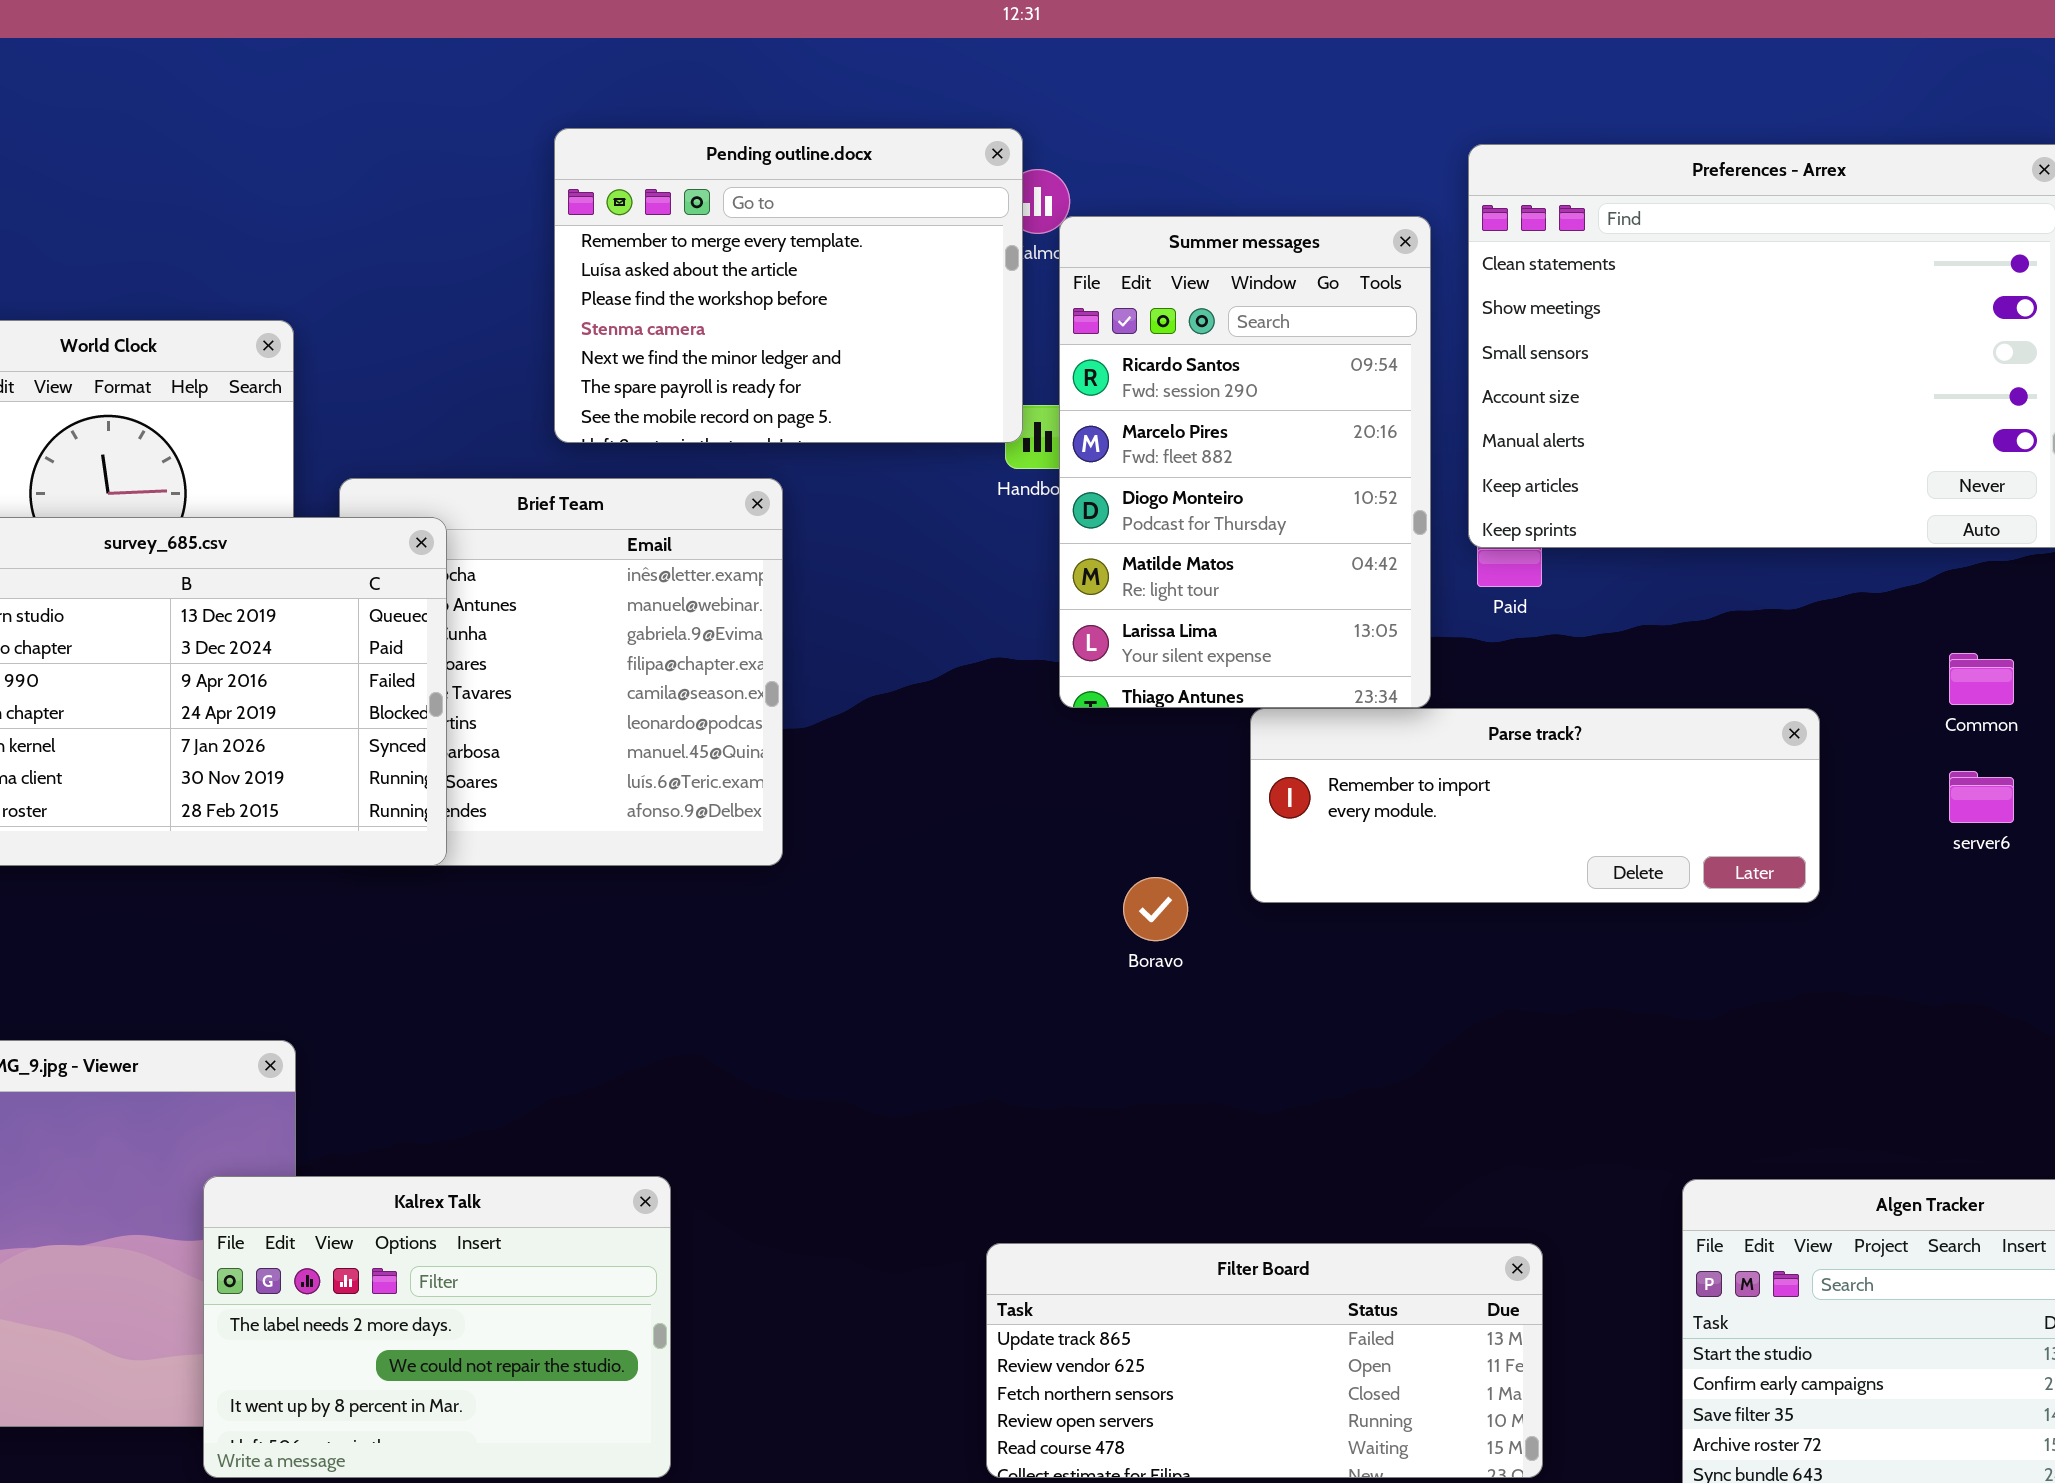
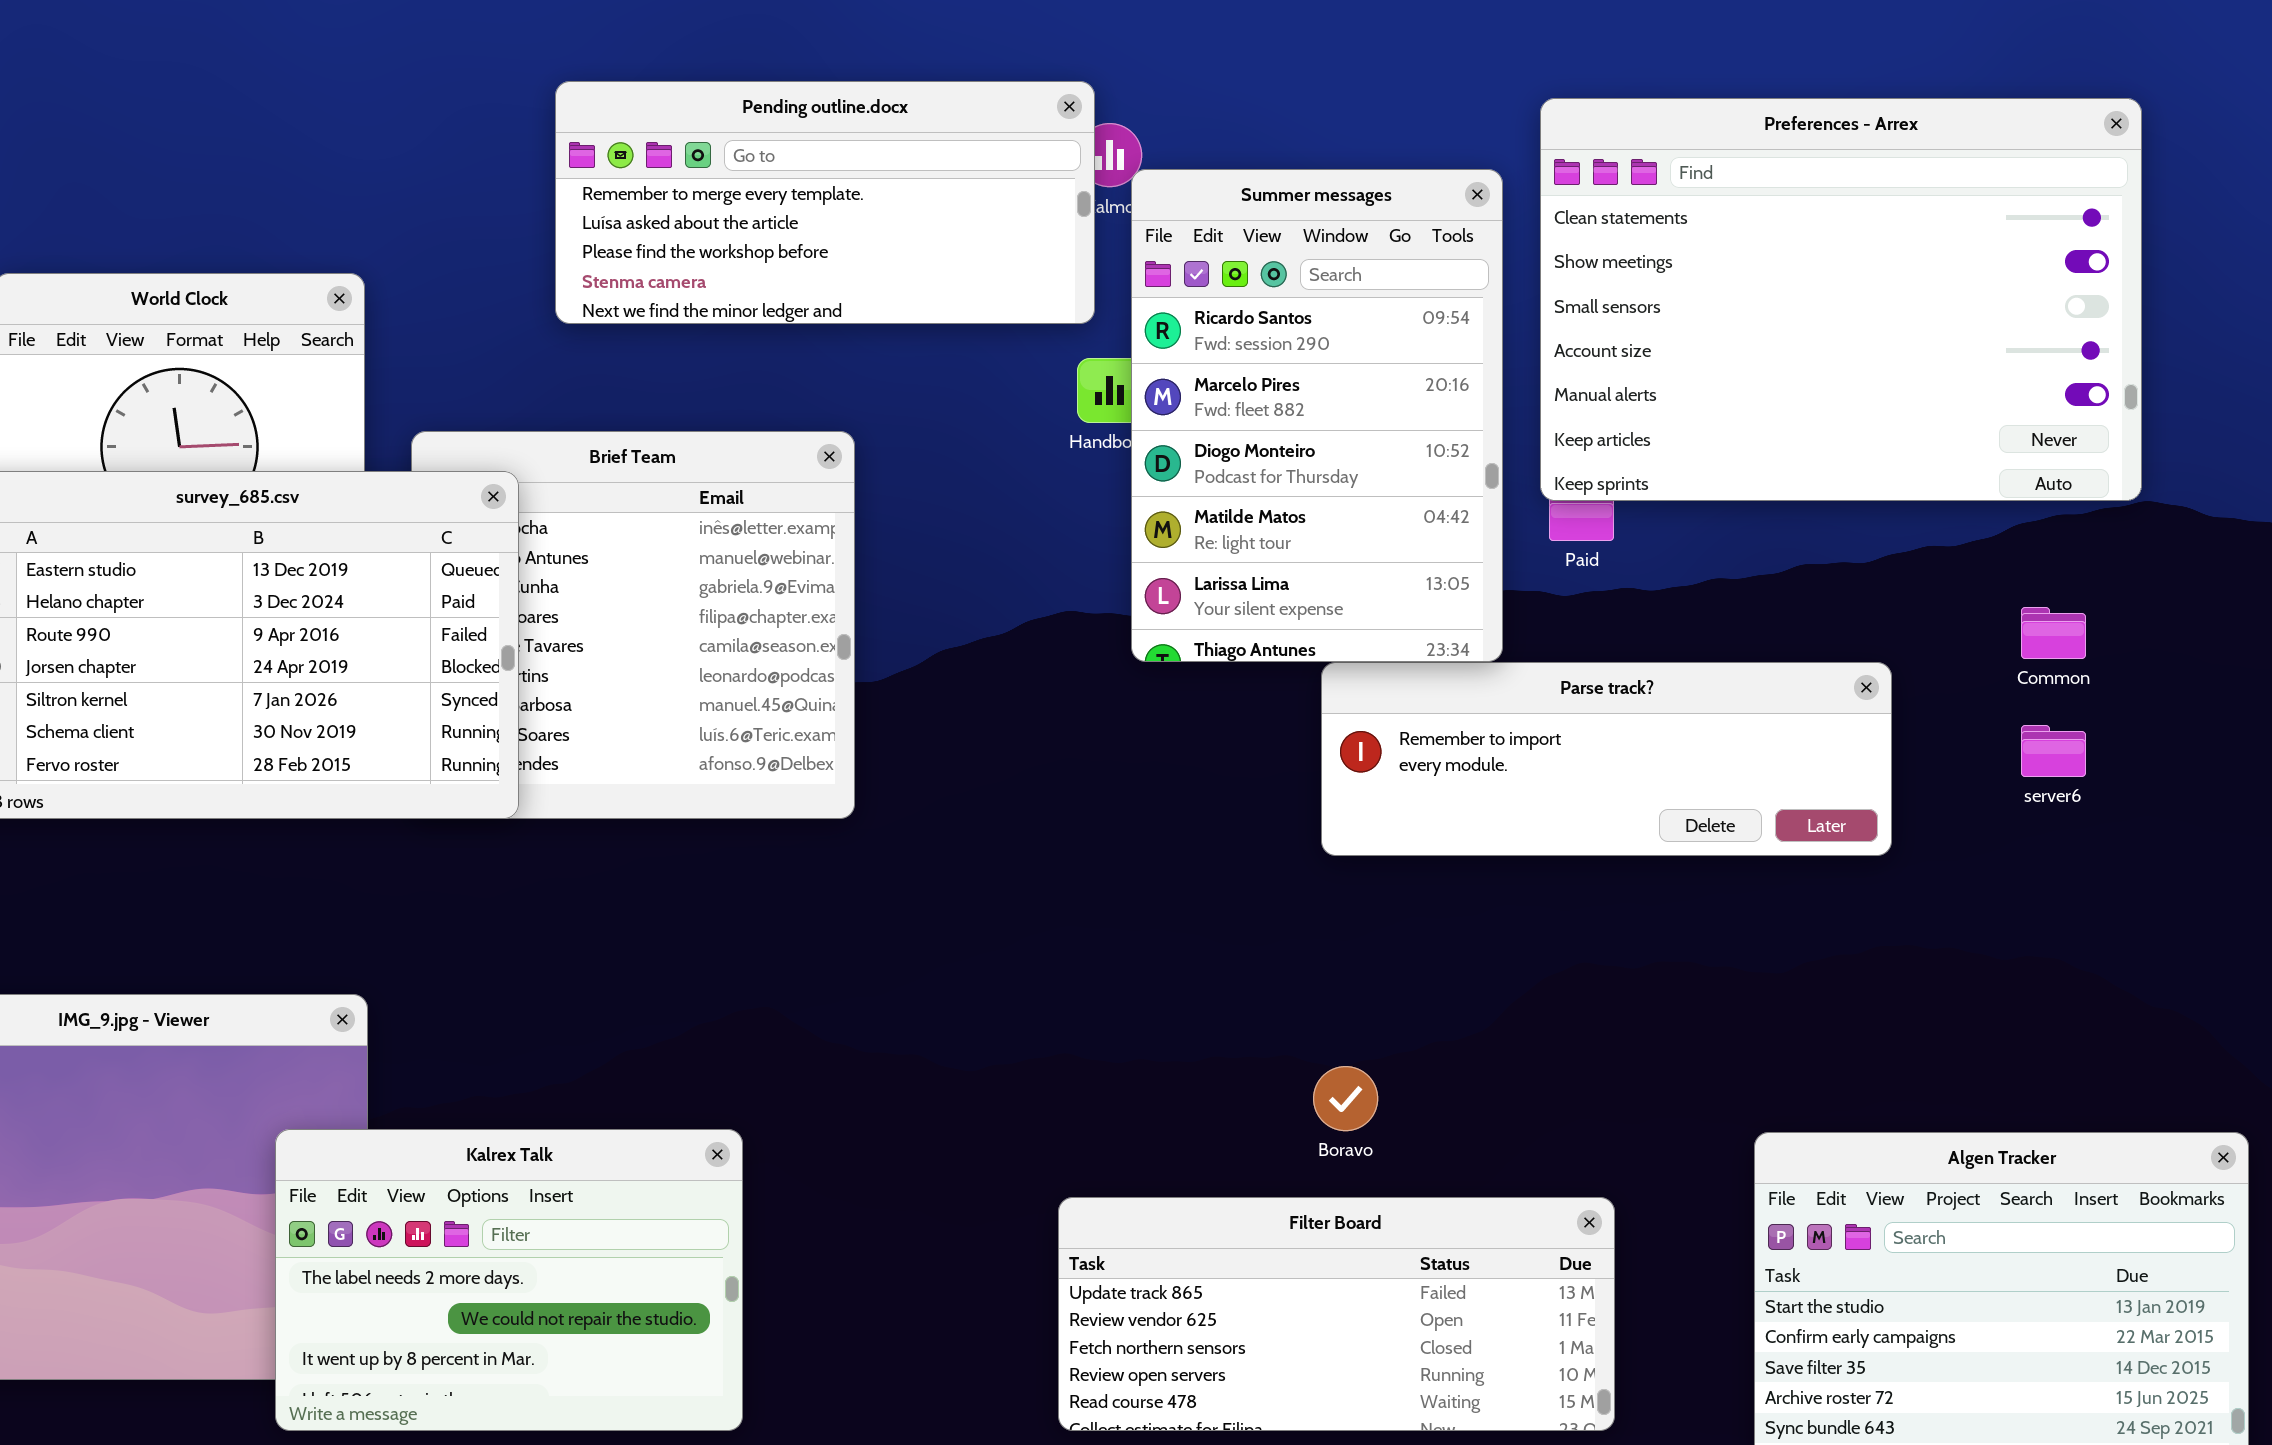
Pending outline.docx: [554,128,1023,443] -> [555,81,1095,324], resized
Boravo: [1123,877,1188,941] -> [1313,1066,1378,1131], moved

